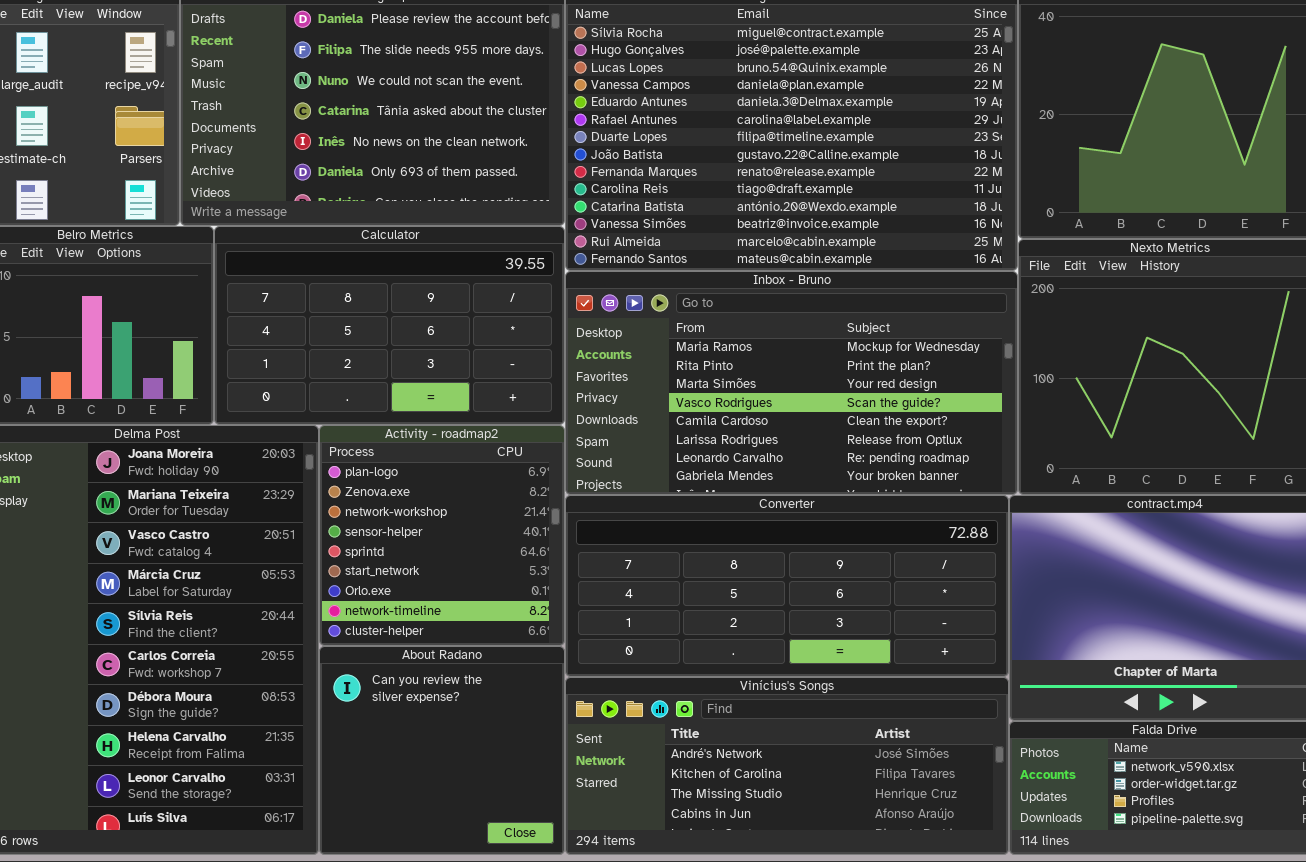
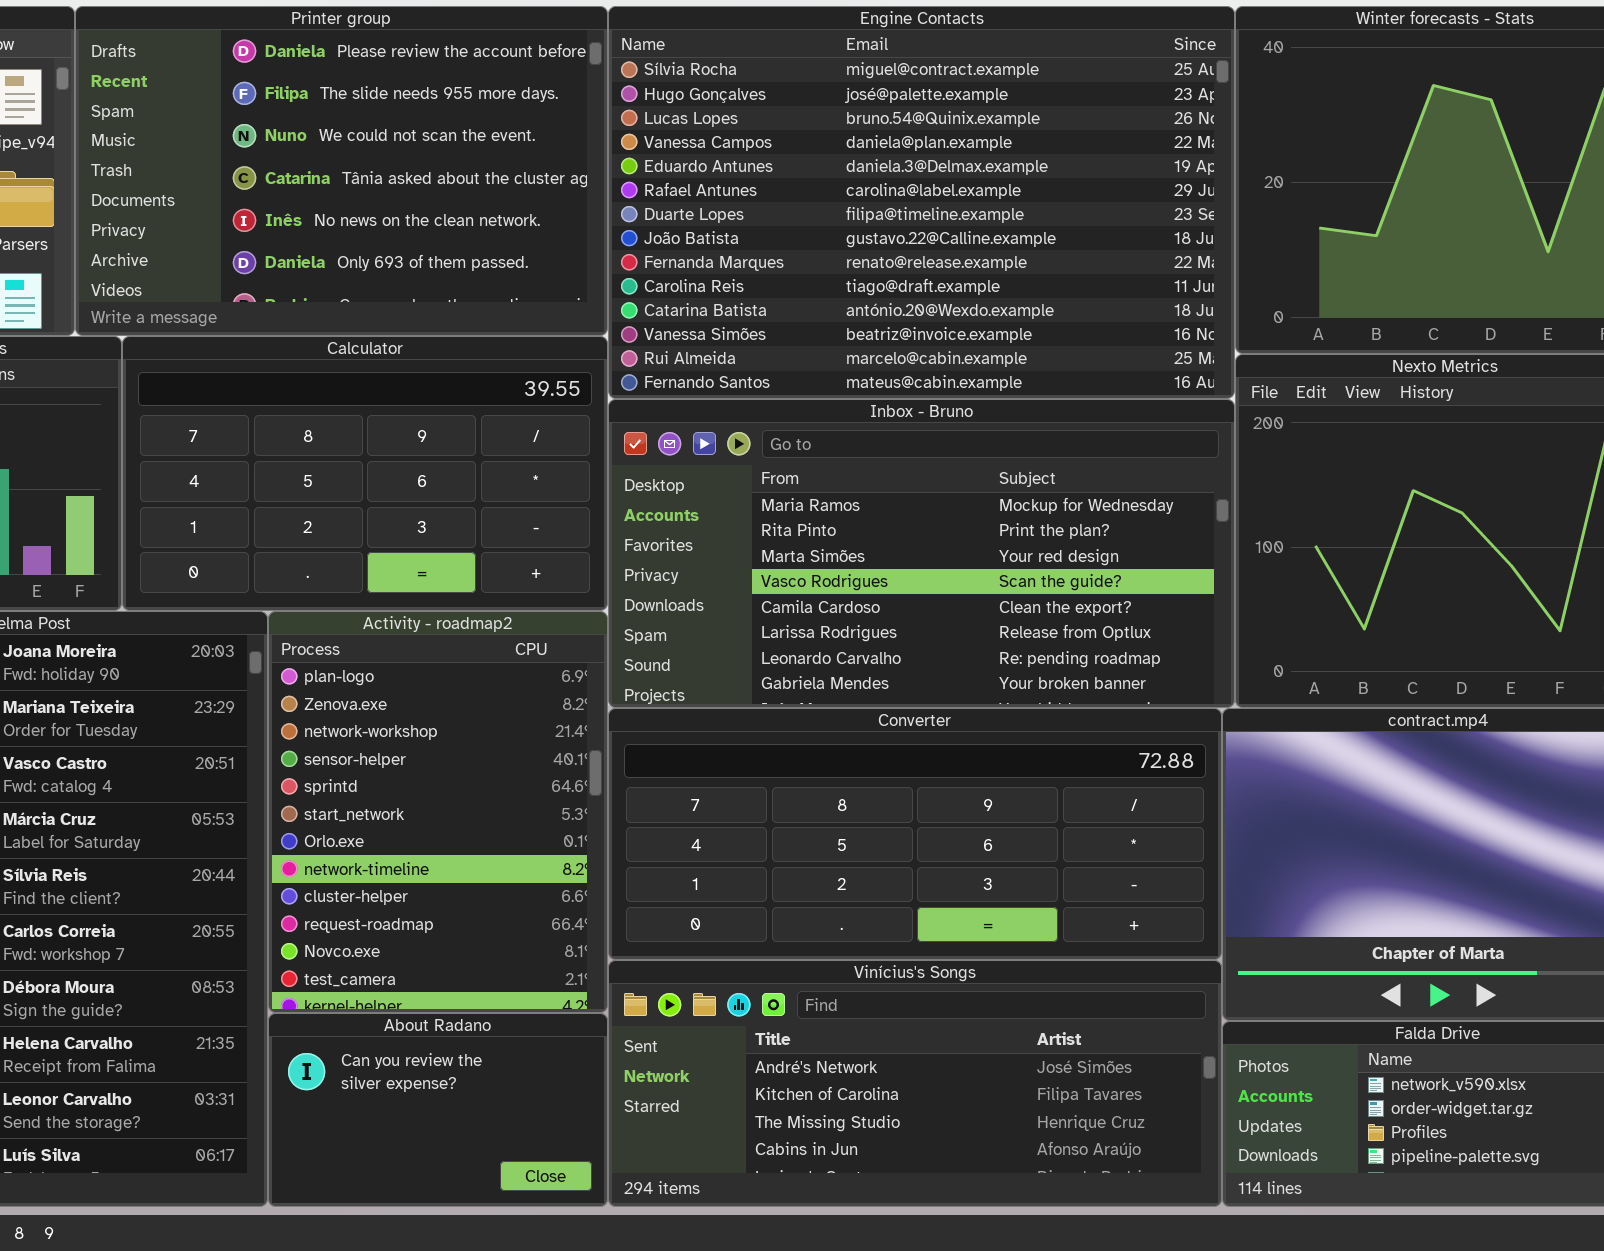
Activity - roadmap2: [319,425,565,646] -> [268,611,608,1013], resized
About Radano: [319,646,565,855] -> [268,1013,608,1207], resized

